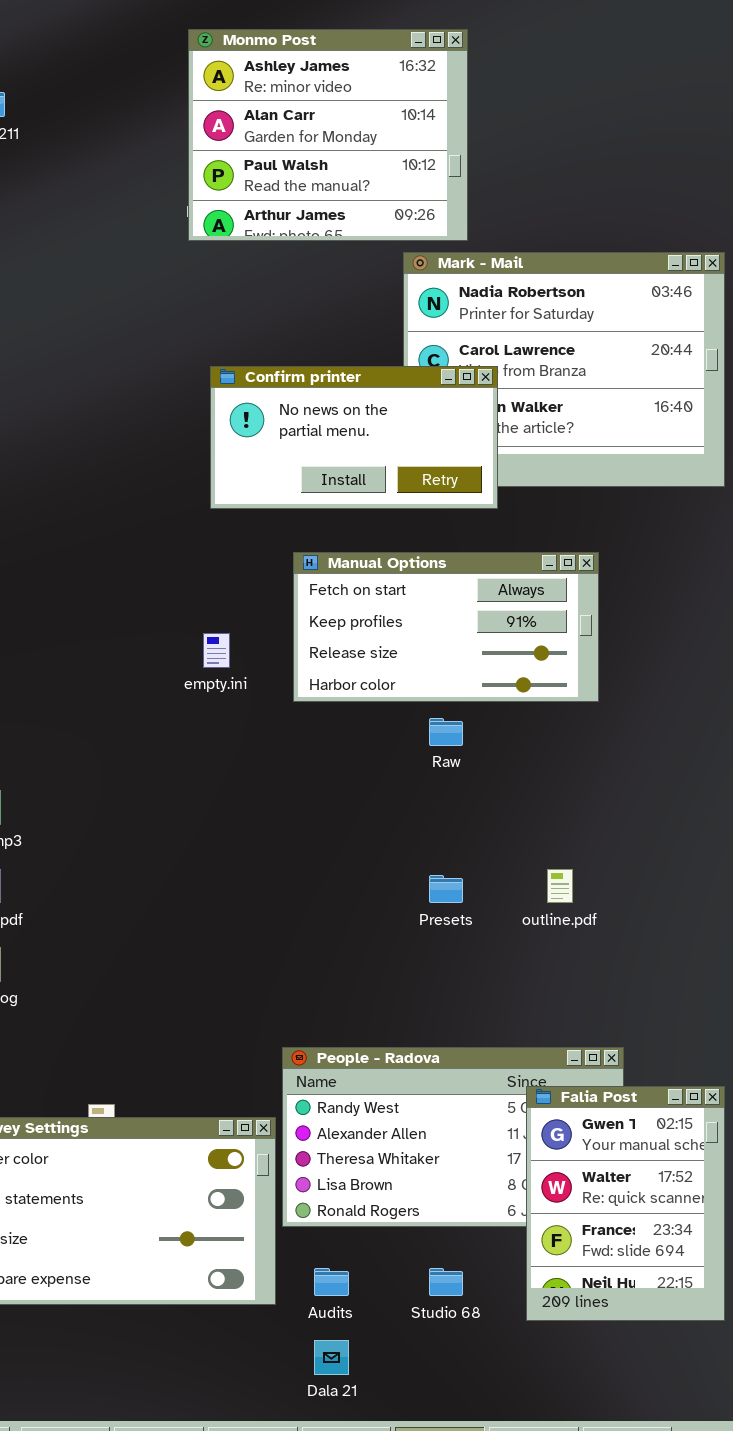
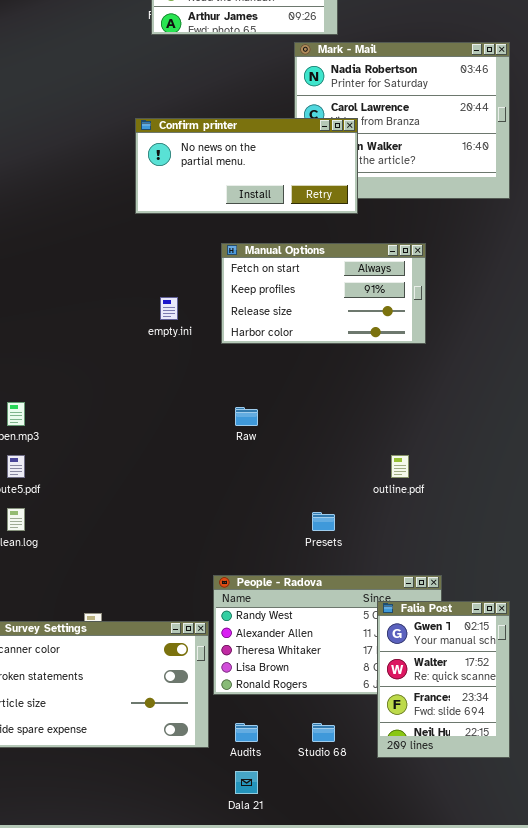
Confirm printer: [210,366,498,509] -> [135,118,358,214], resized
Raw: [429,718,463,746] -> [235,407,258,426], moved
Presets: [429,875,463,903] -> [312,512,335,531], moved

